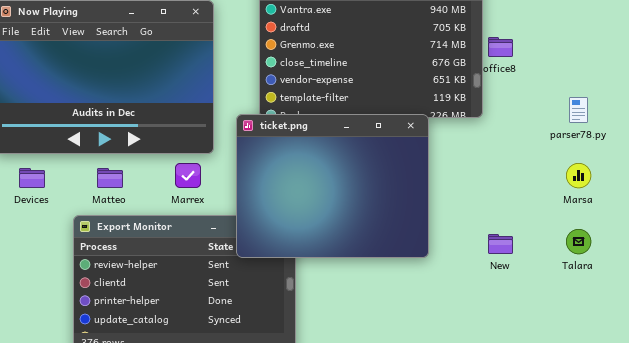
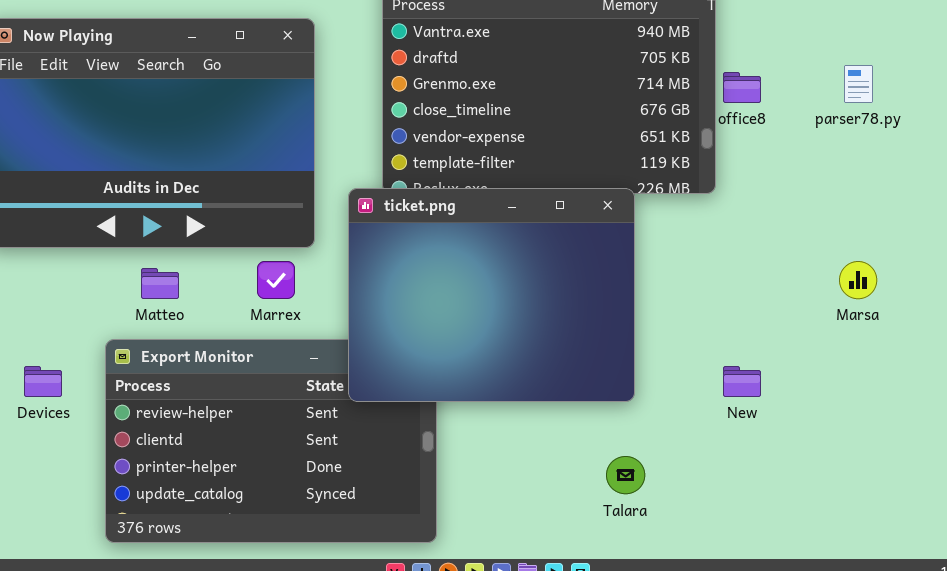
parser78.py: [569,97,588,123] -> [844,65,873,103], moved
Devices: [19,168,45,188] -> [24,366,62,397], moved
Talara: [566,229,591,254] -> [606,456,645,494], moved

